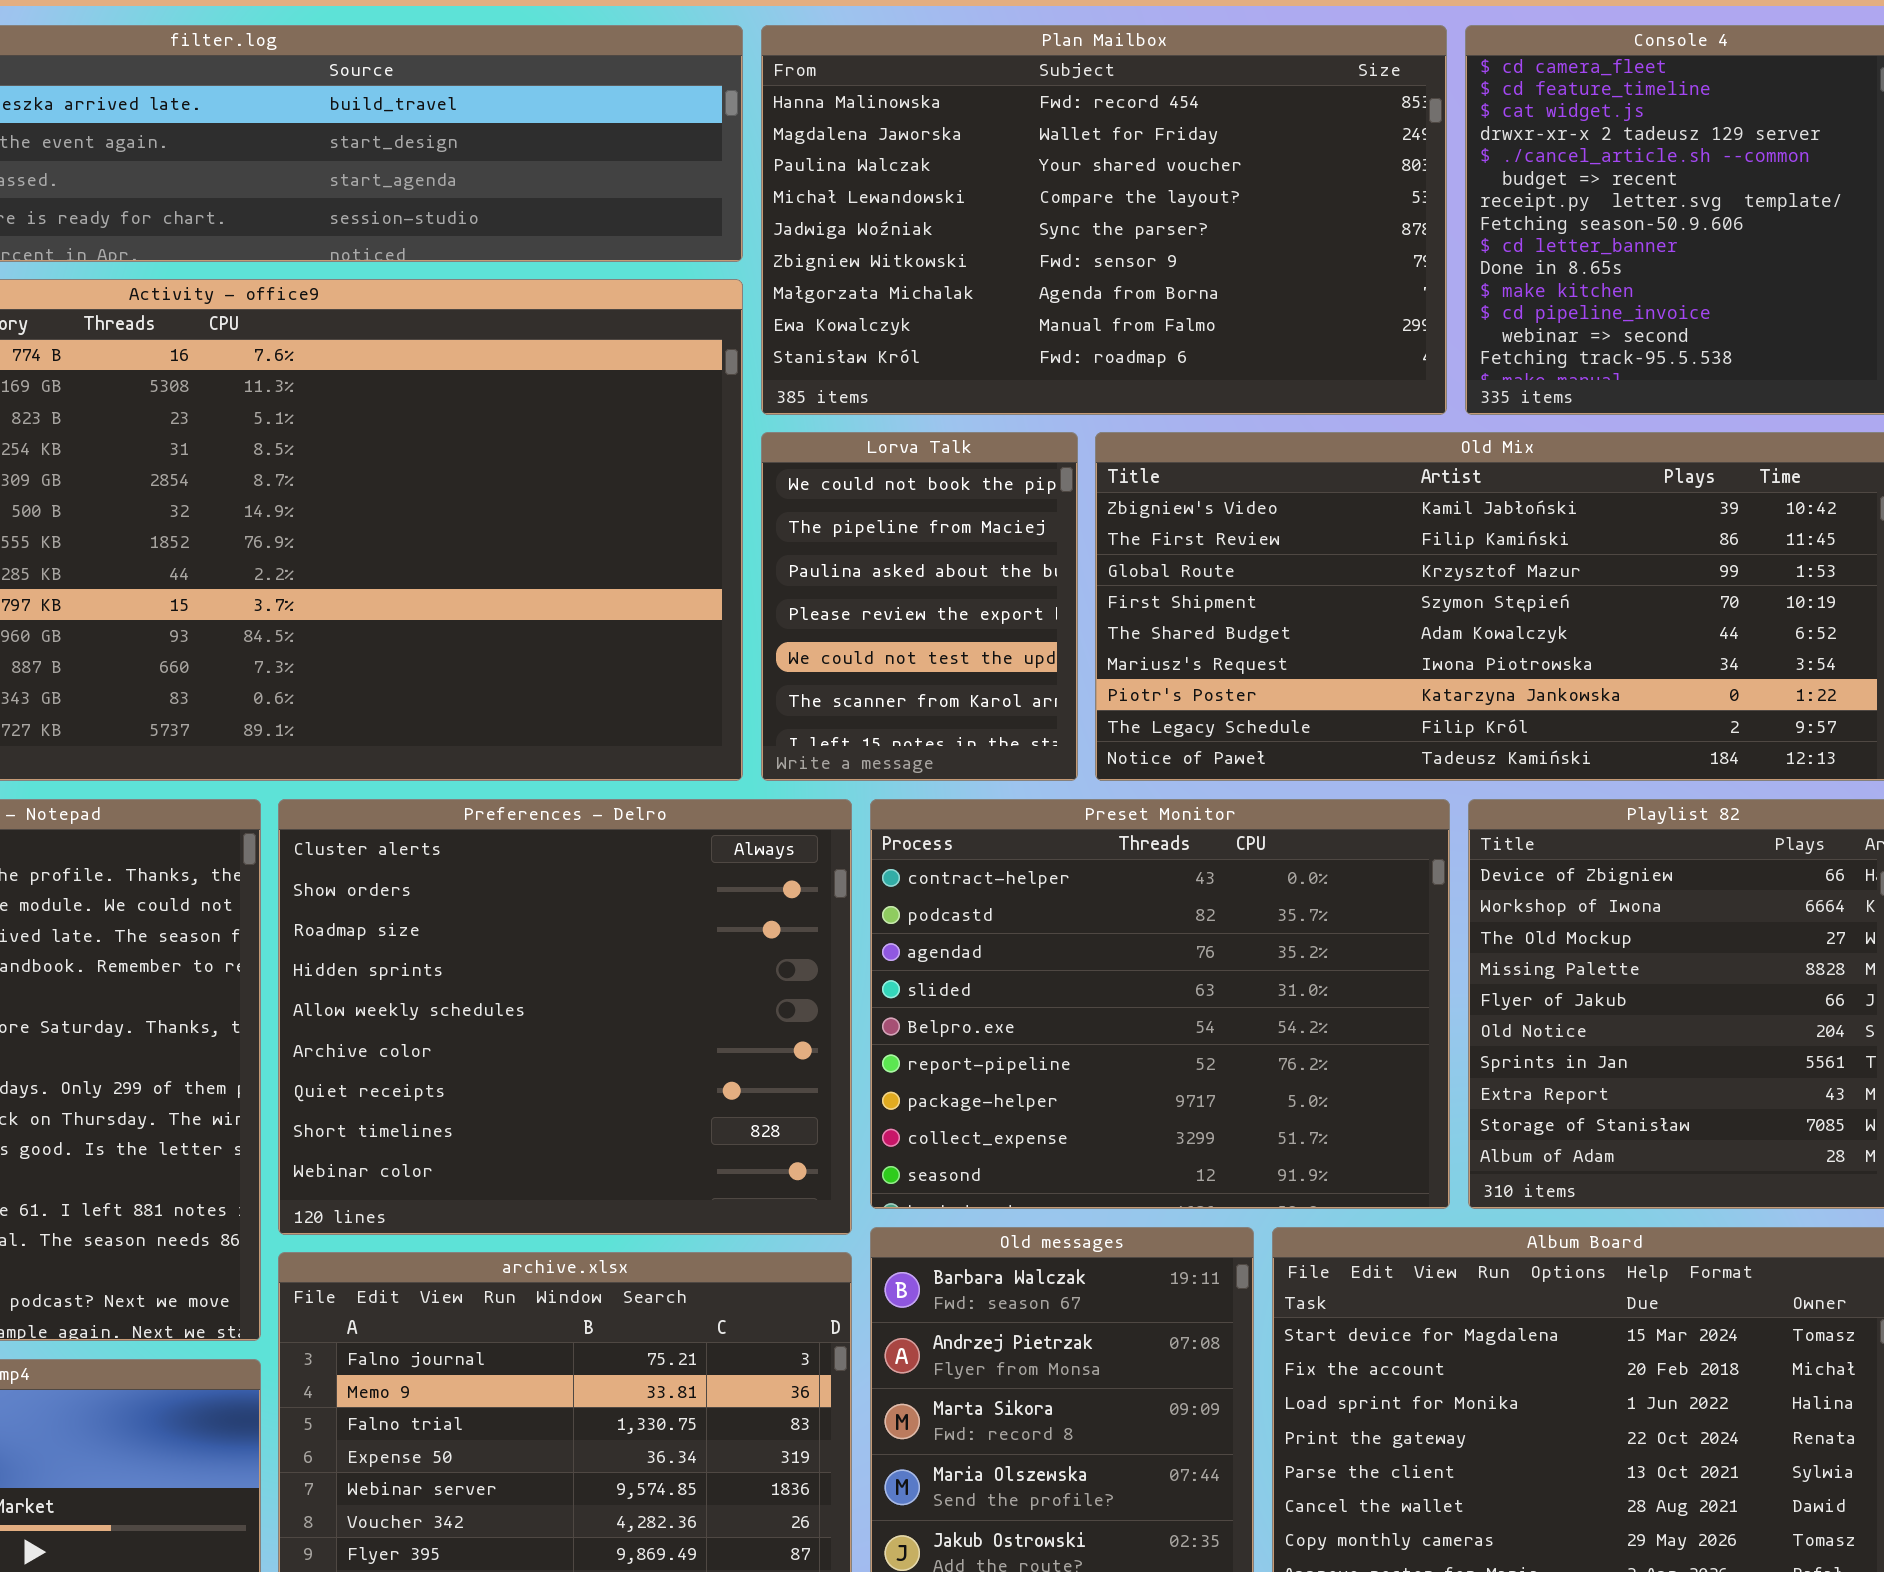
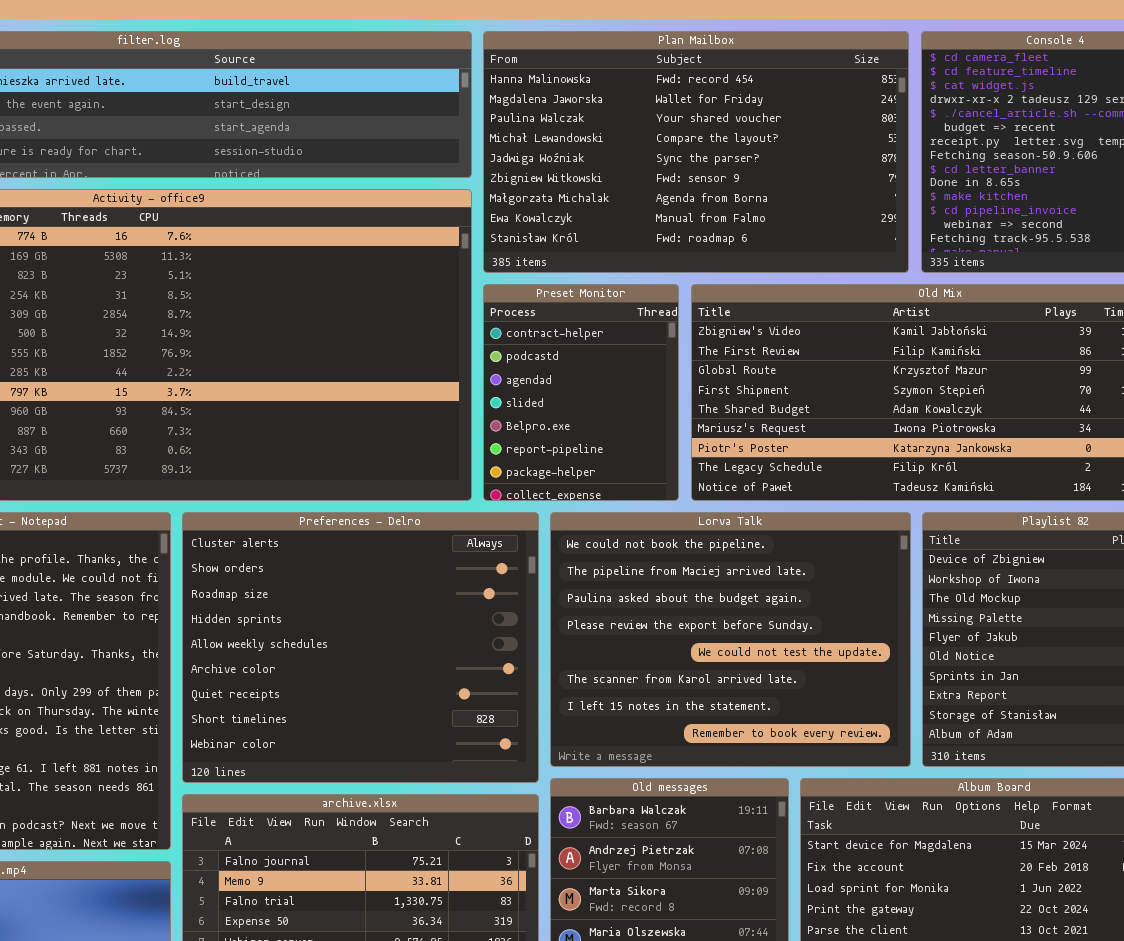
Lorva Talk: [761,432,1078,781] -> [550,512,911,767], moved, resized
Preset Monitor: [870,799,1450,1209] -> [483,284,679,501], moved, resized

